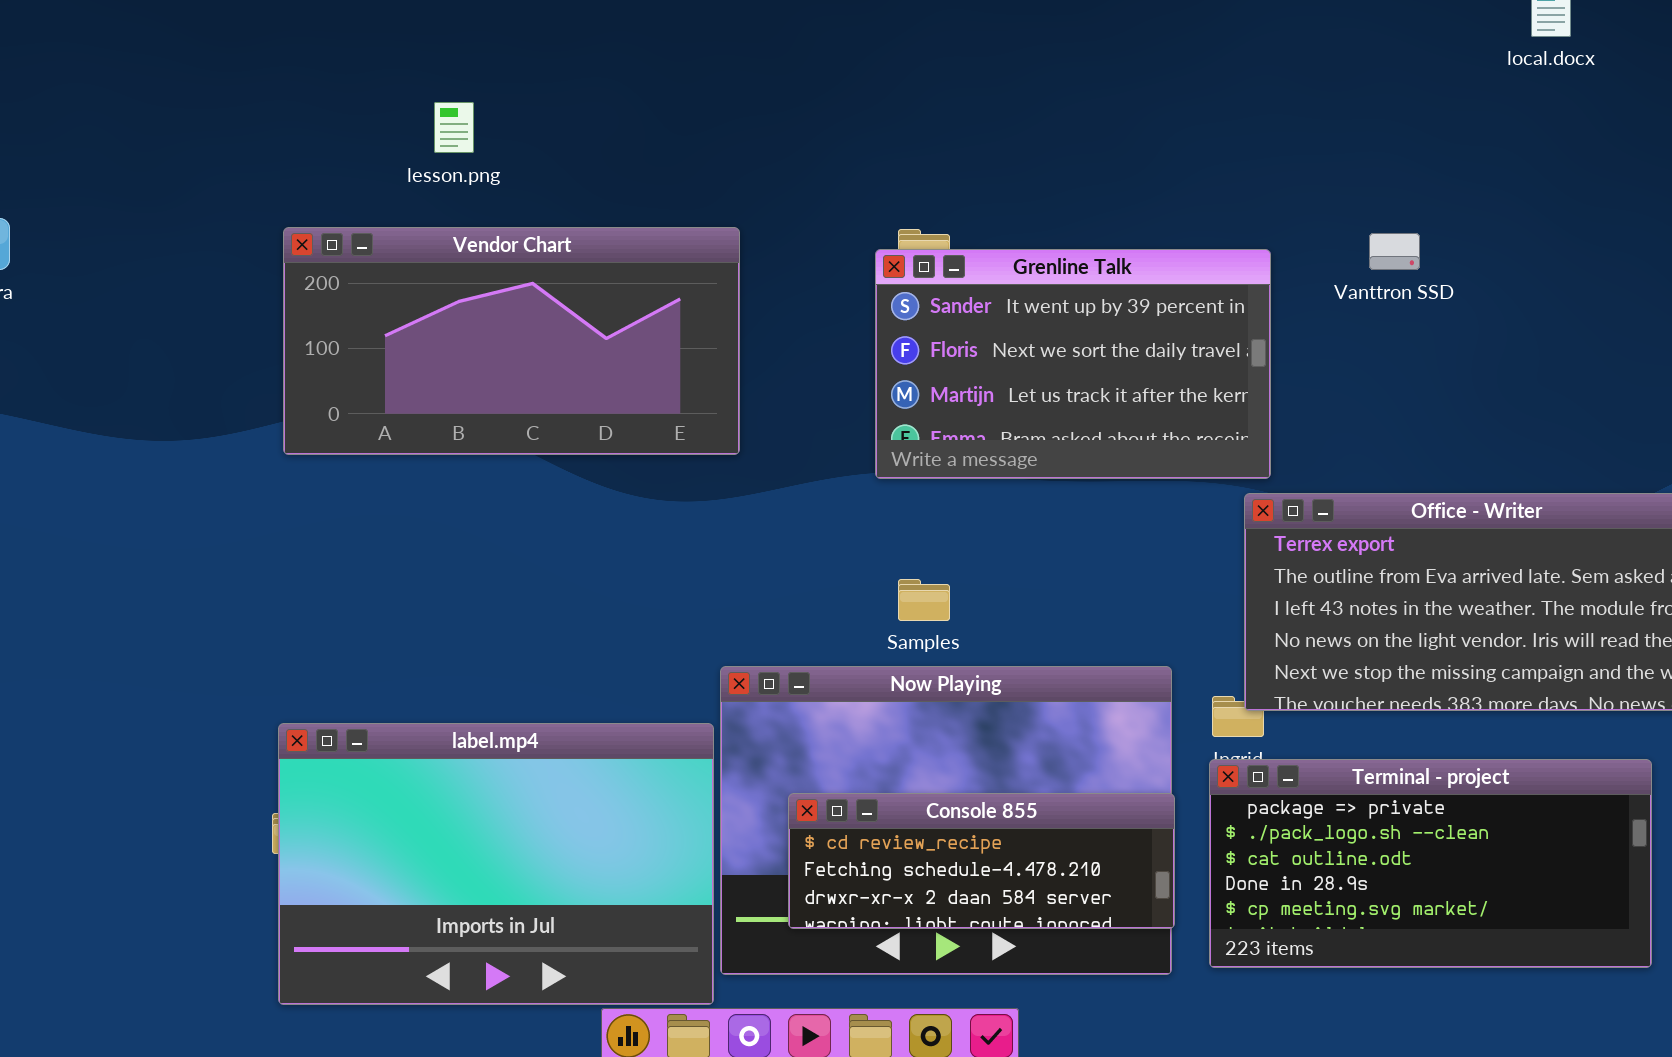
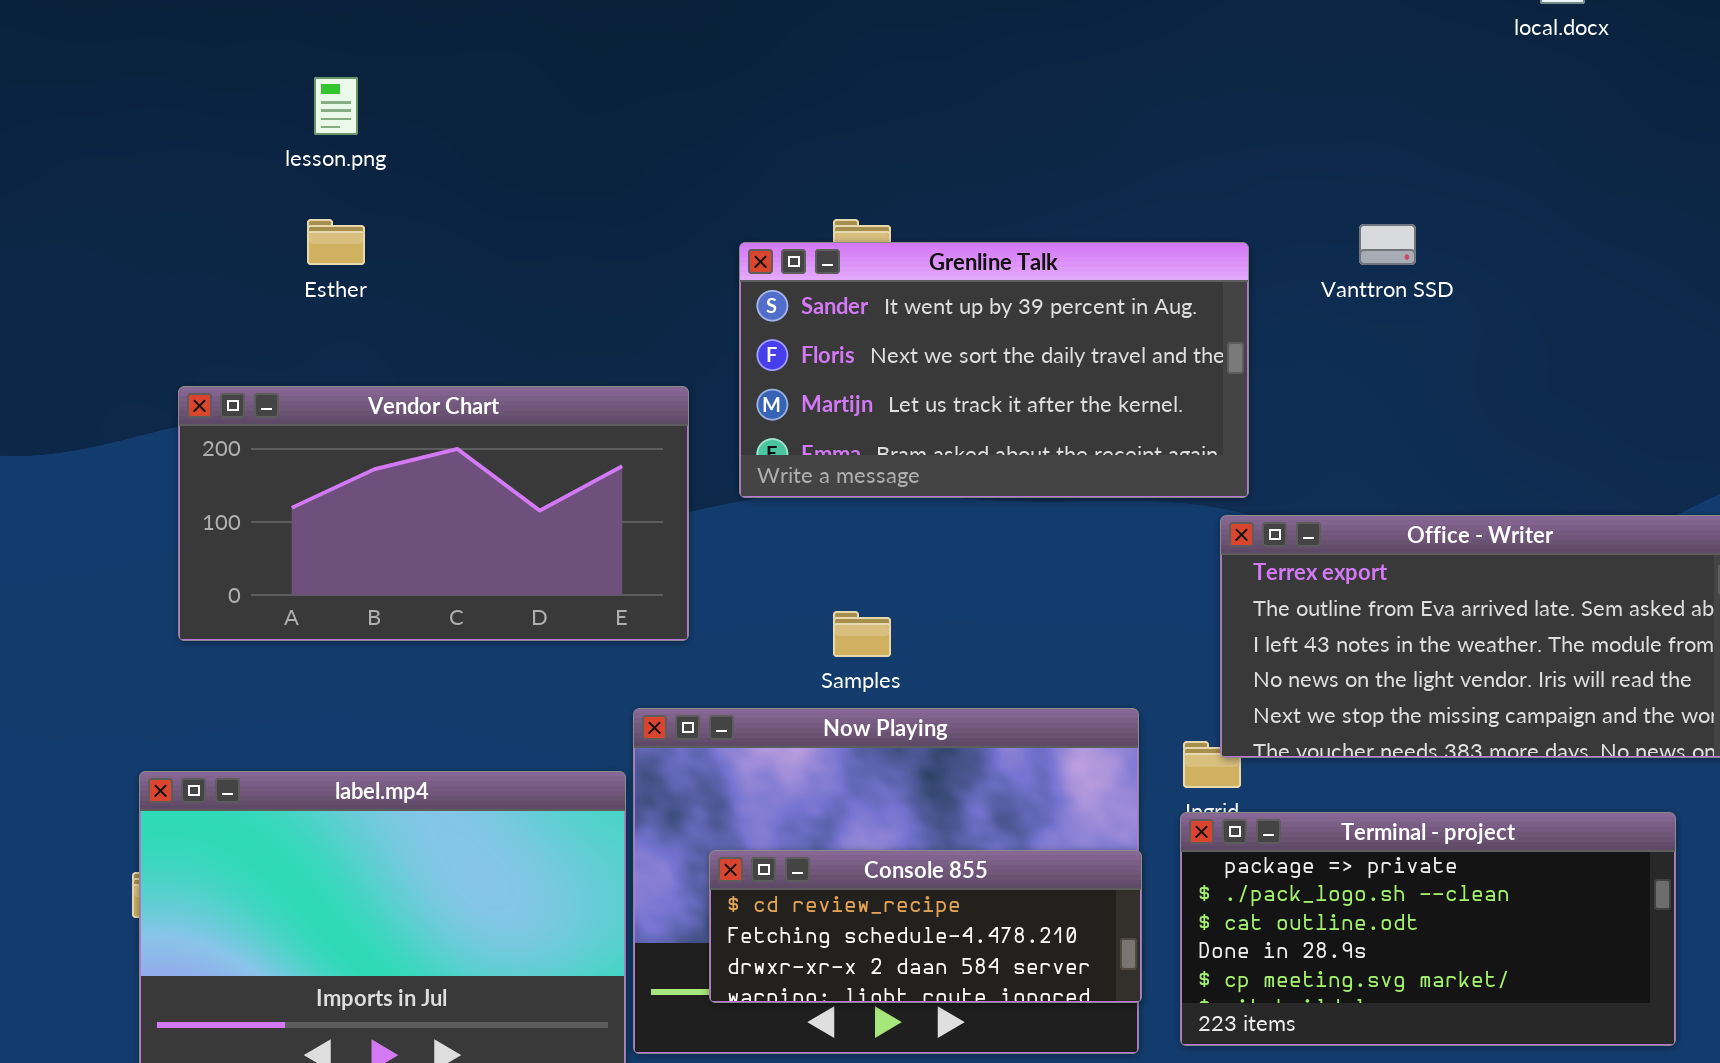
Vendor Chart: [283,227,740,455] -> [178,386,689,641], moved
Grenline Talk: [875,249,1271,479] -> [739,242,1249,498], resized

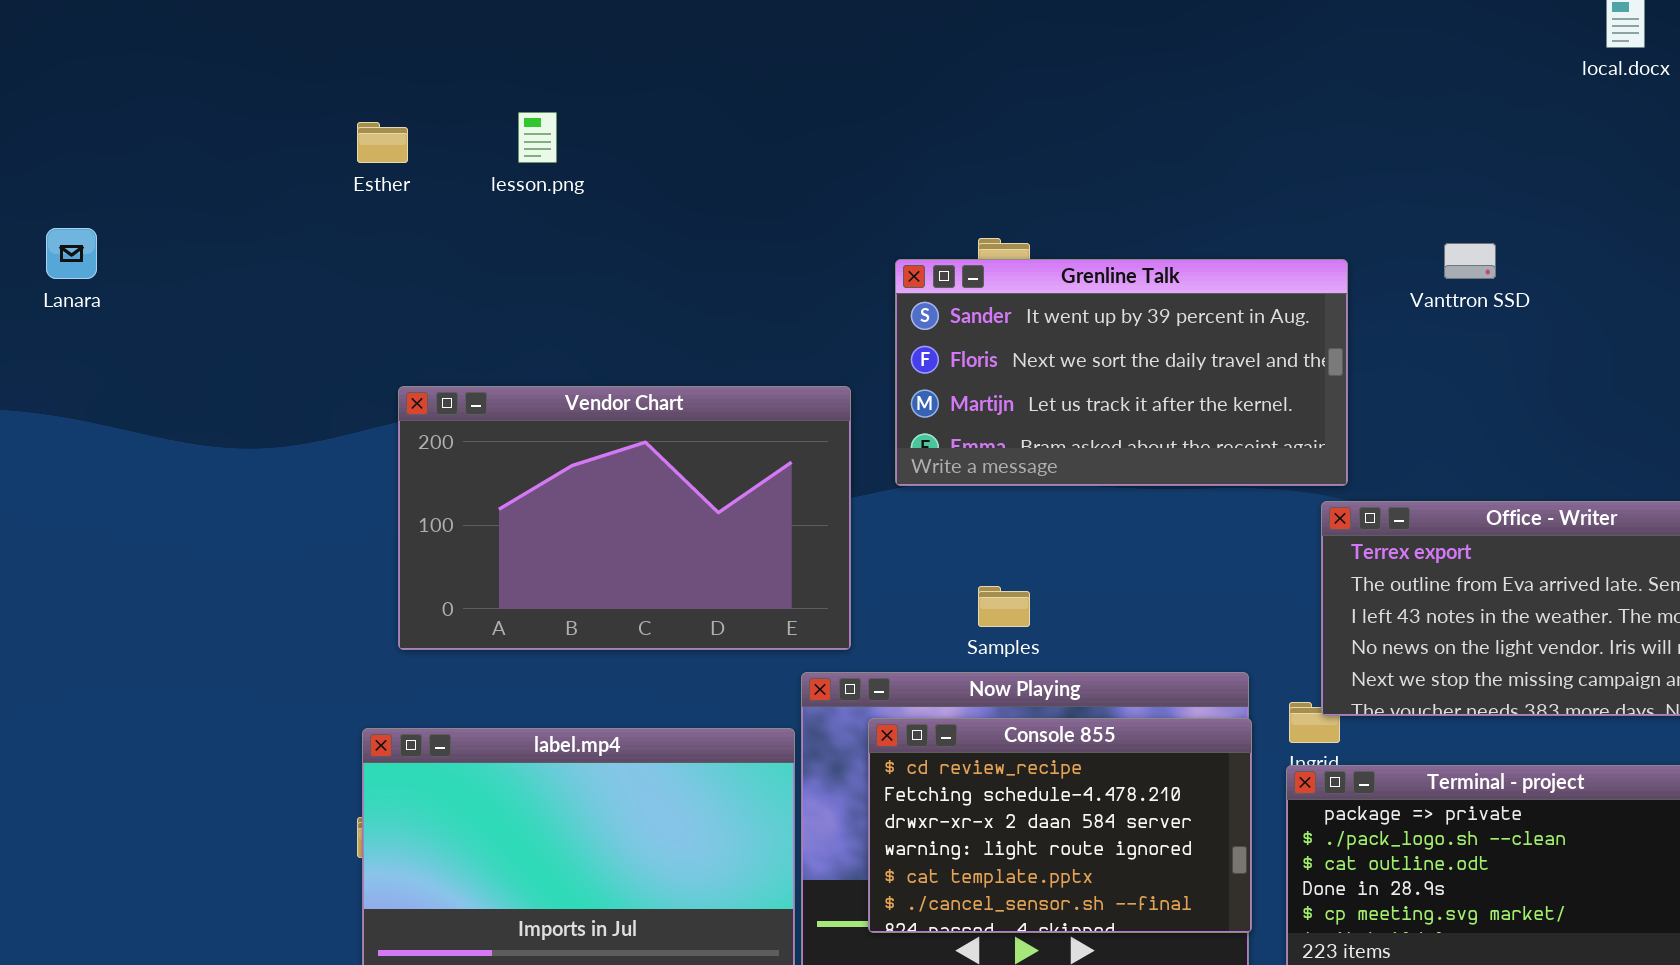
Esther: [307,219,365,265] -> [357,122,408,163], moved
Vendor Chart: [178,386,689,641] -> [398,386,851,650], resized
Console 855: [709,850,1142,1003] -> [868,718,1252,933], resized

